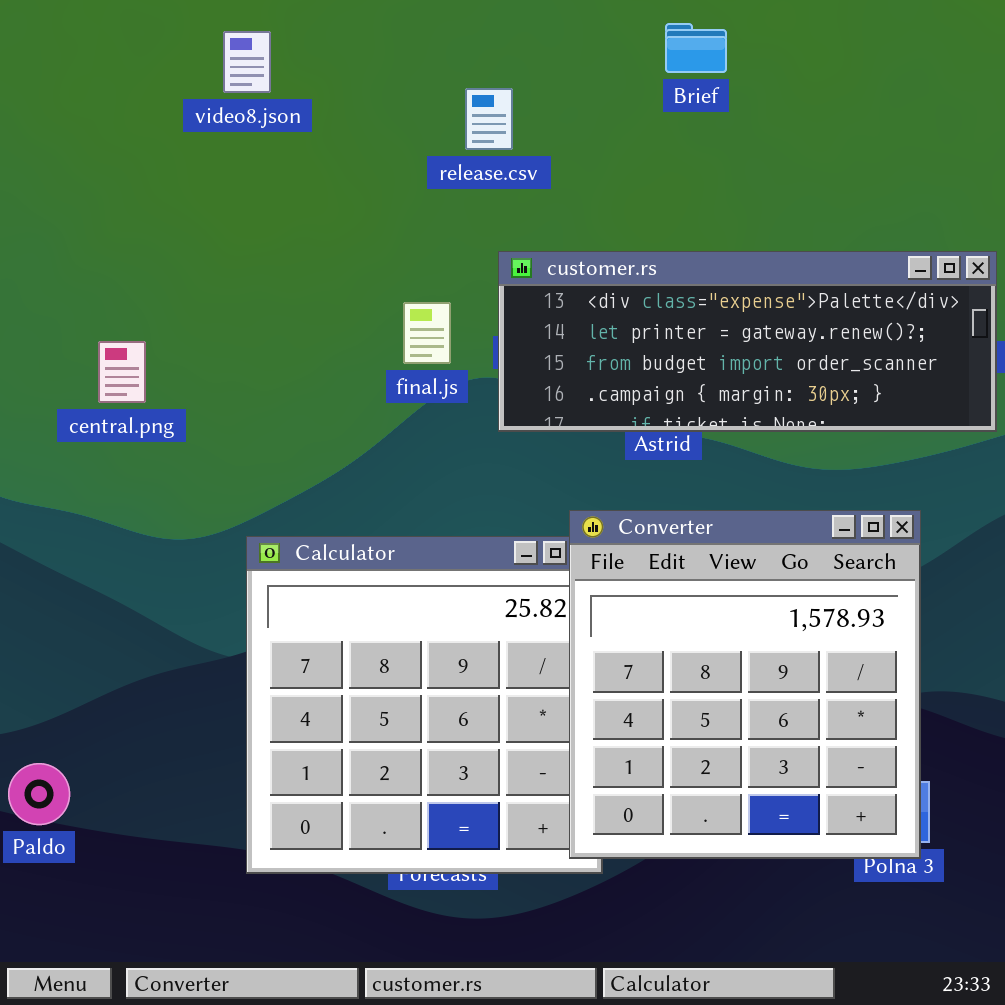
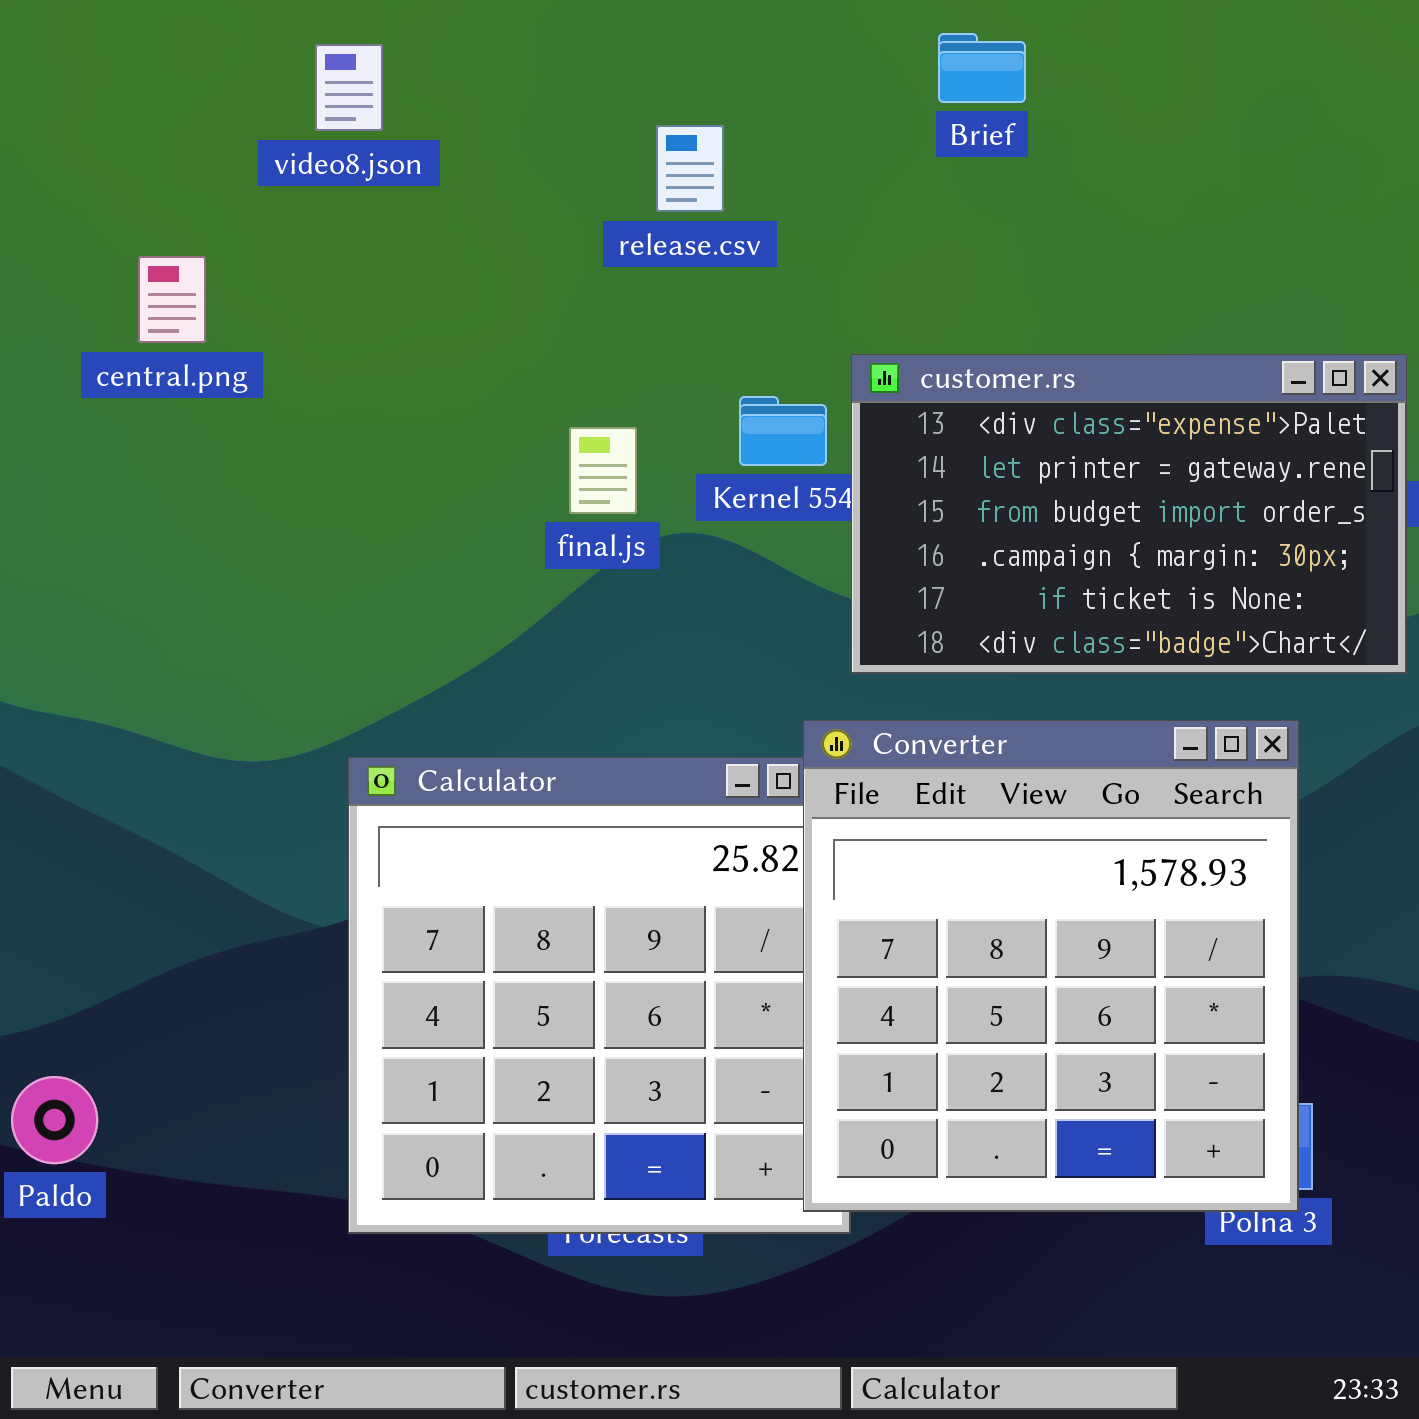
customer.rs: [498,251,997,432] -> [851,354,1407,674], resized
central.png: [98,341,146,403] -> [138,256,206,343], moved

